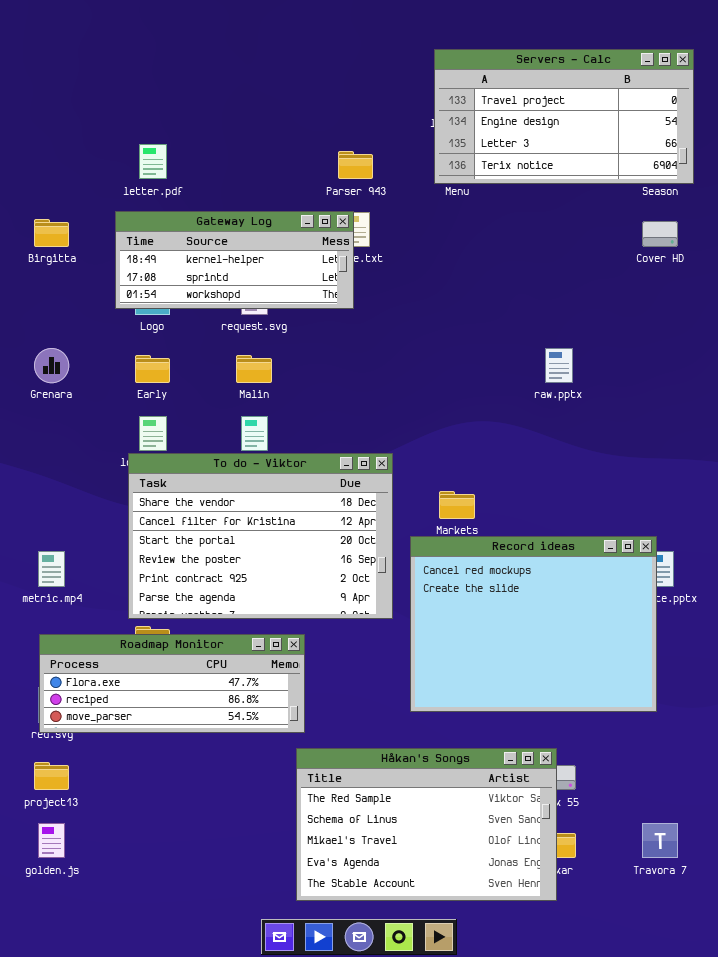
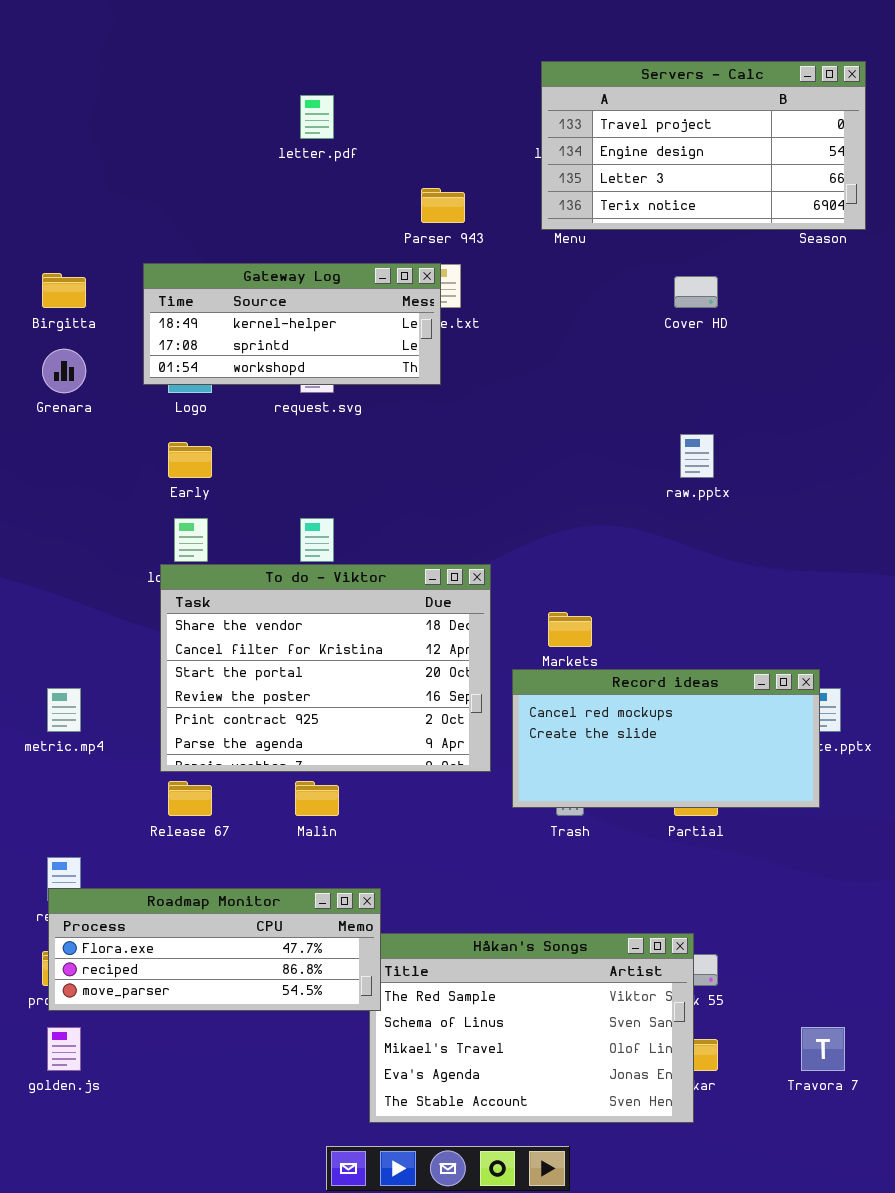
letter.pdf: [139,144,167,179] -> [300,95,334,139], moved
Cover HD: [642,221,678,247] -> [674,276,718,308], moved
Grenara: [34,348,69,383] -> [42,349,86,393], moved
Malin: [236,355,272,383] -> [295,781,339,816], moved
Record ideas: [410,536,657,712] -> [512,669,820,808], resized
Roadmap Monitor: [39,634,305,733] -> [48,888,381,1011], moved

